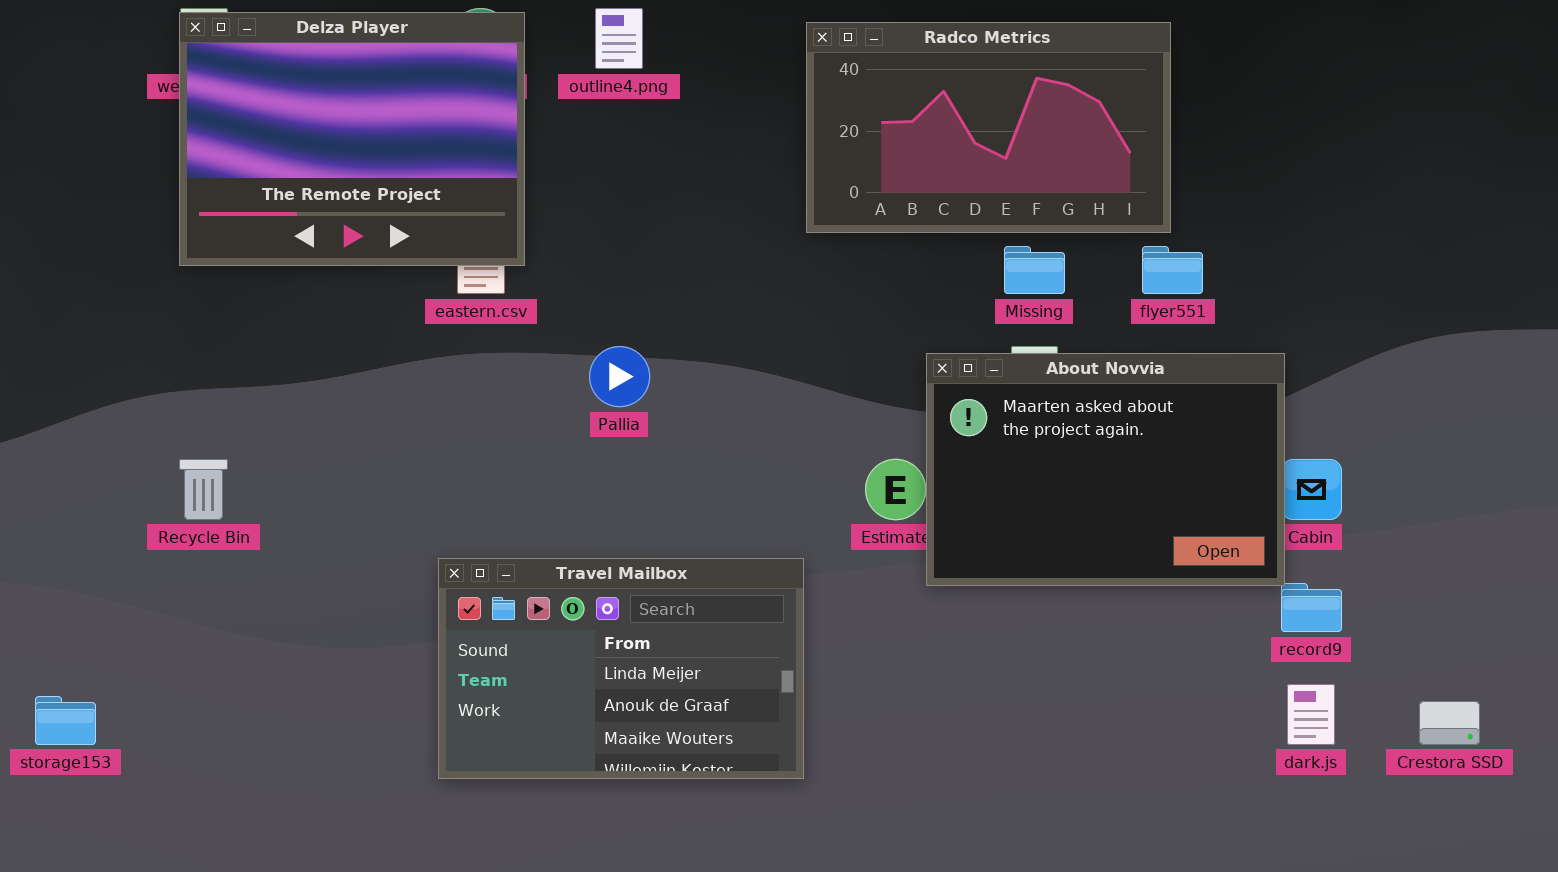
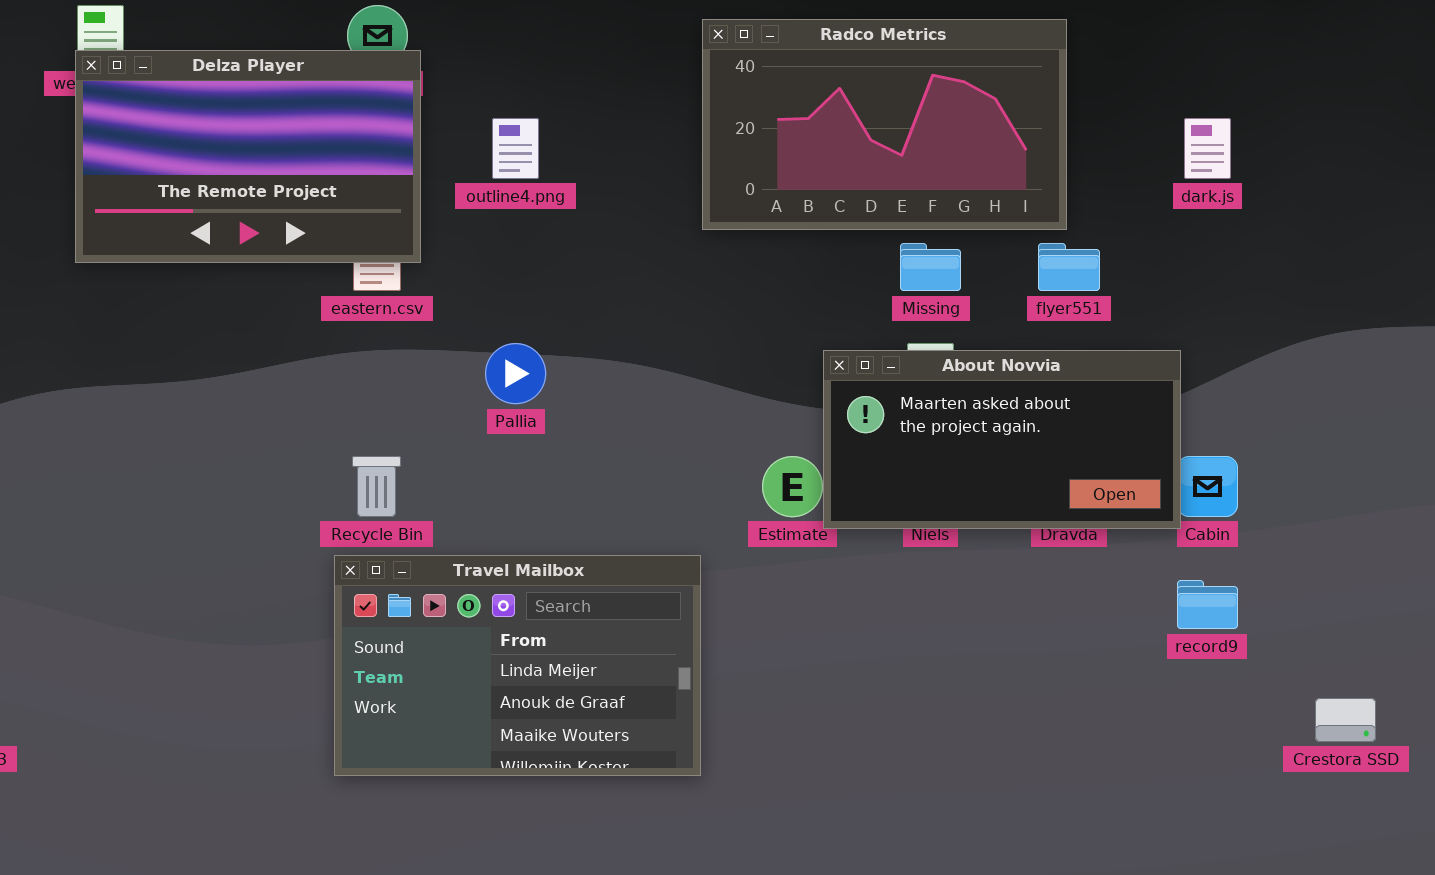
outline4.png: [595,8,643,69] -> [492,118,539,179], moved
Delza Player: [179,12,525,266] -> [75,50,421,263], resized
About Novvia: [926,353,1285,586] -> [823,350,1181,529], resized
Recycle Bin: [179,459,228,520] -> [352,456,401,517], moved
dark.js: [1287,684,1335,745] -> [1184,118,1231,179], moved

